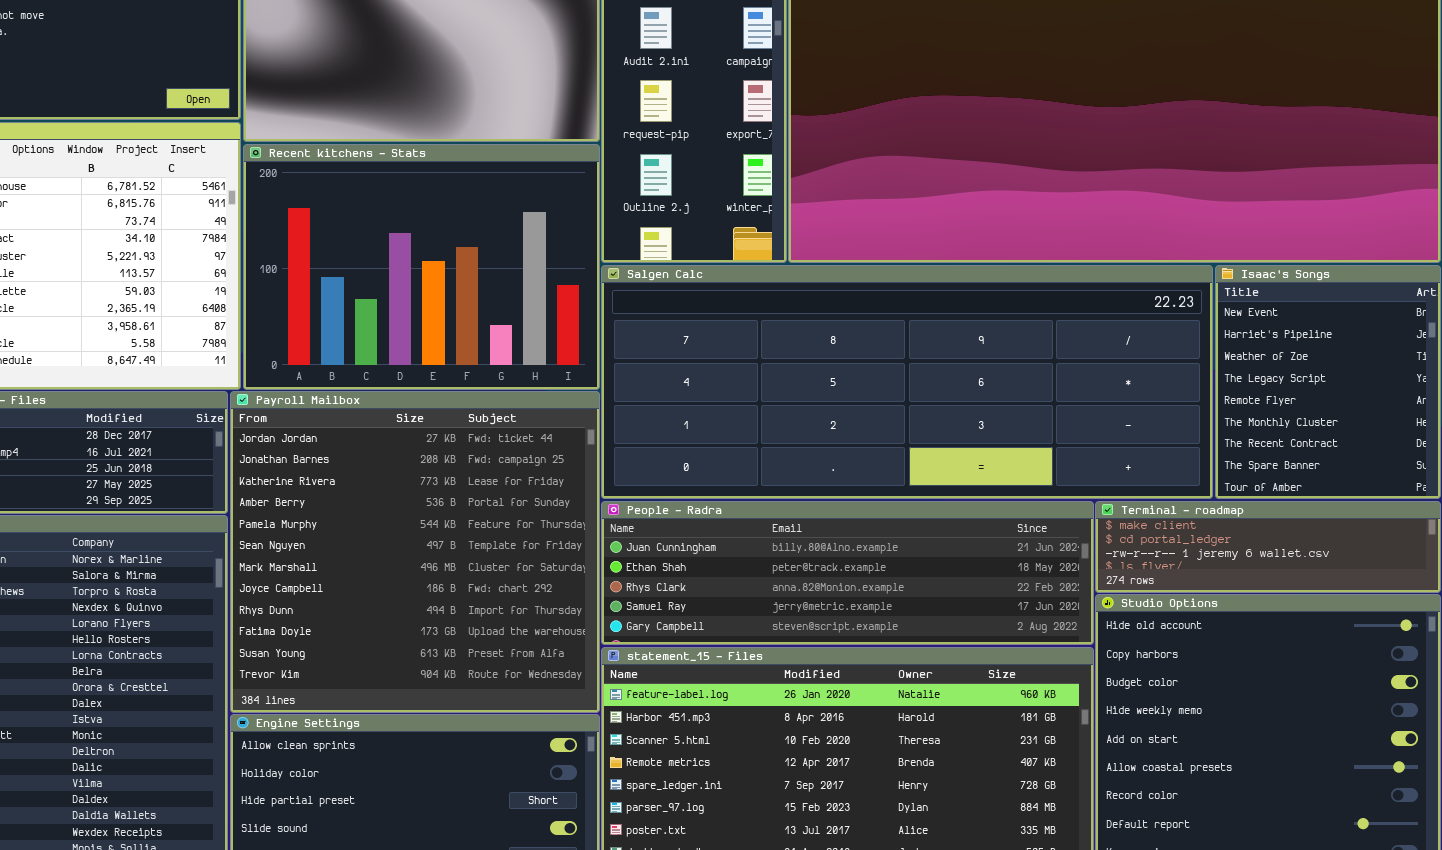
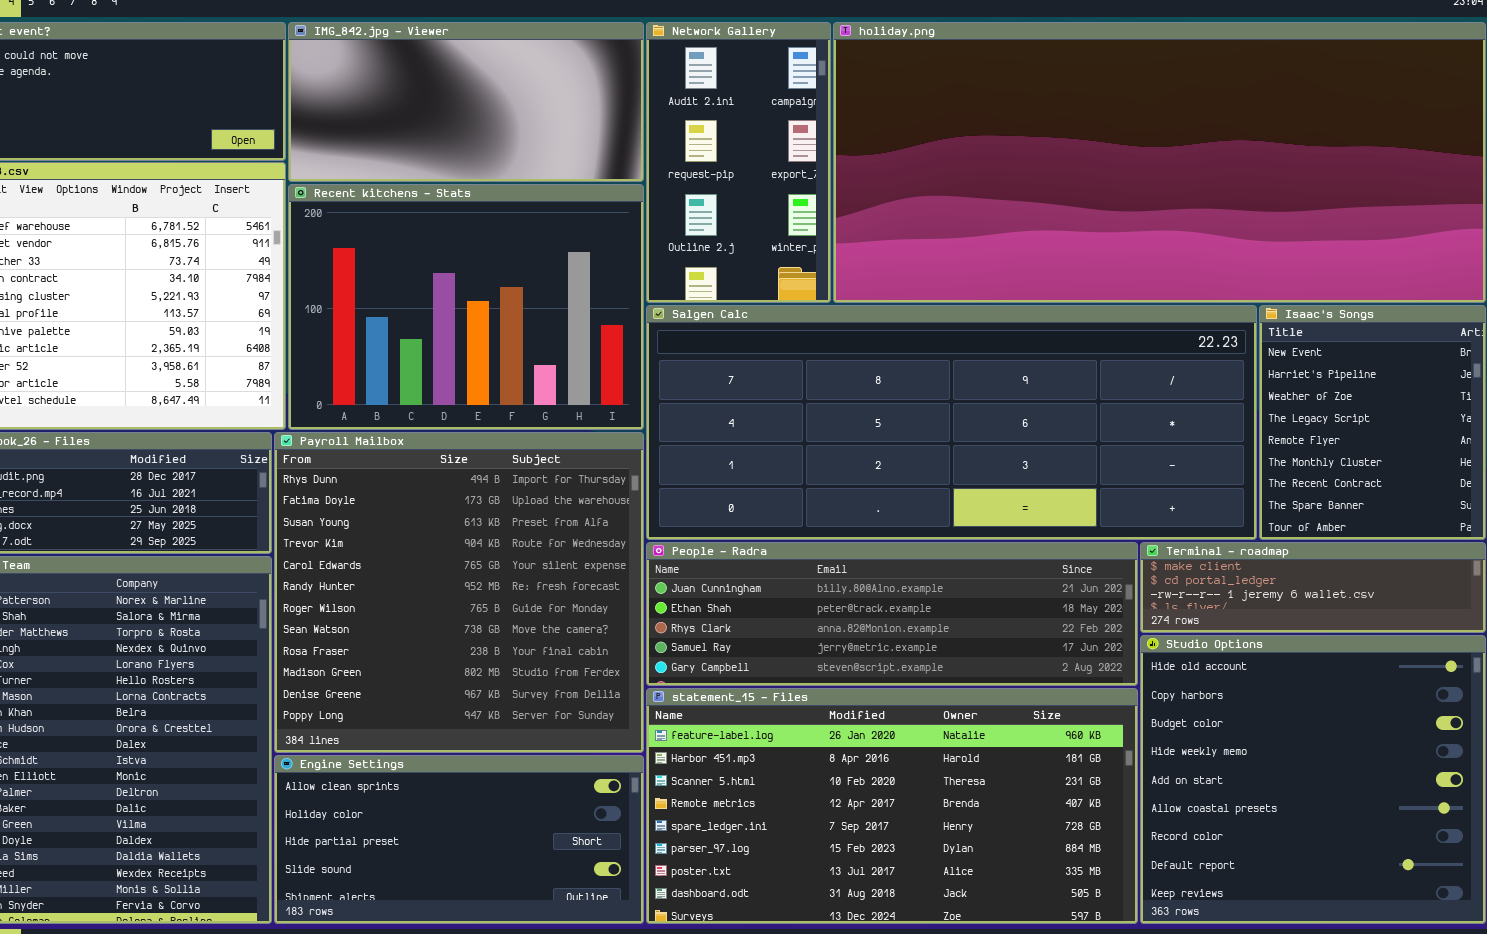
Payroll Mailbox: [230,391,600,713] -> [274,432,644,753], scrolled down 8 rows

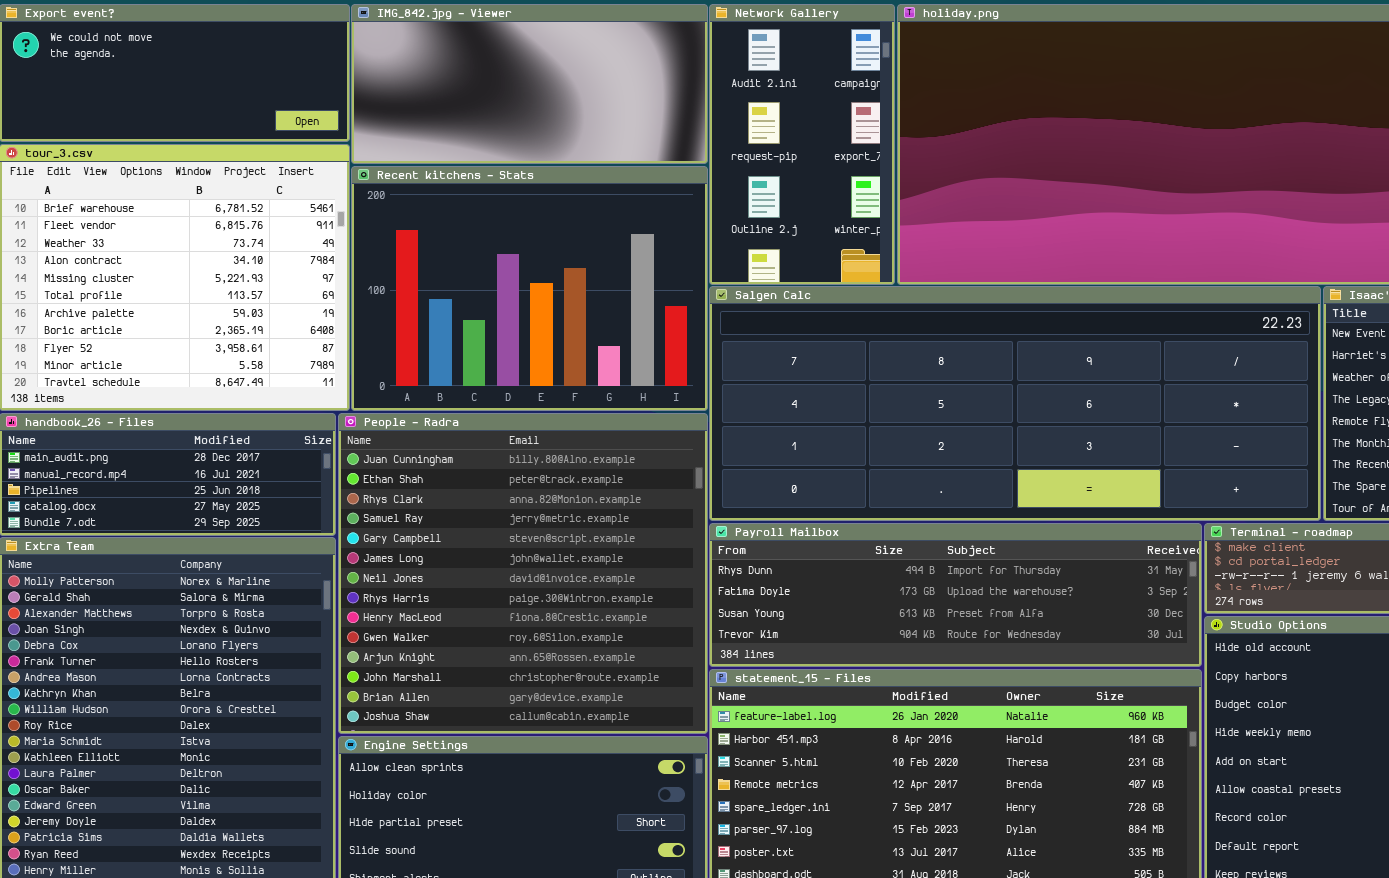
Payroll Mailbox: [274,432,644,753] -> [709,523,1202,667], moved, resized
People - Radra: [646,542,1138,686] -> [338,413,708,734], moved, resized

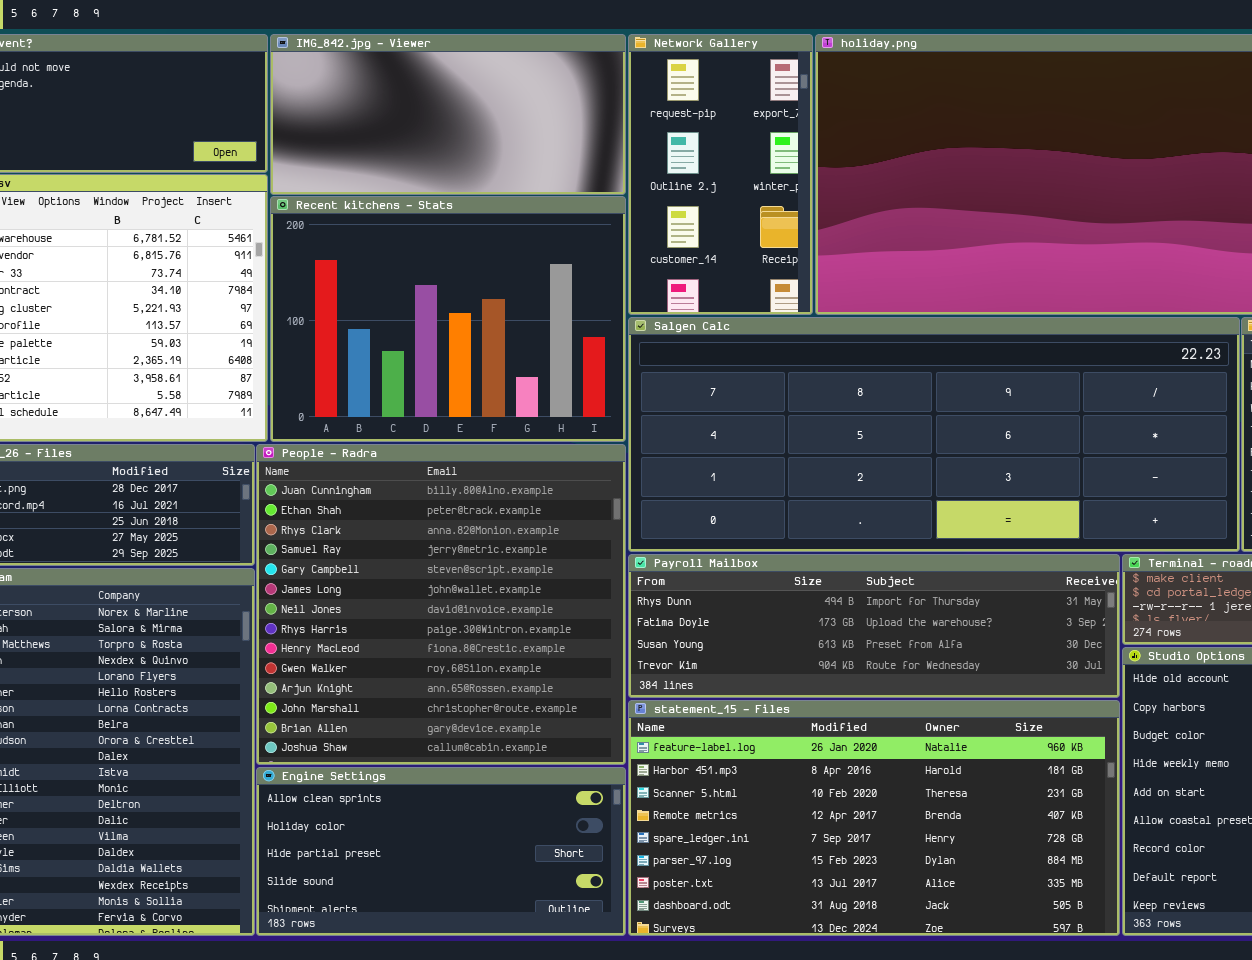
Network Gallery: [709,4,895,285] -> [628,34,813,315], scrolled down 1 row

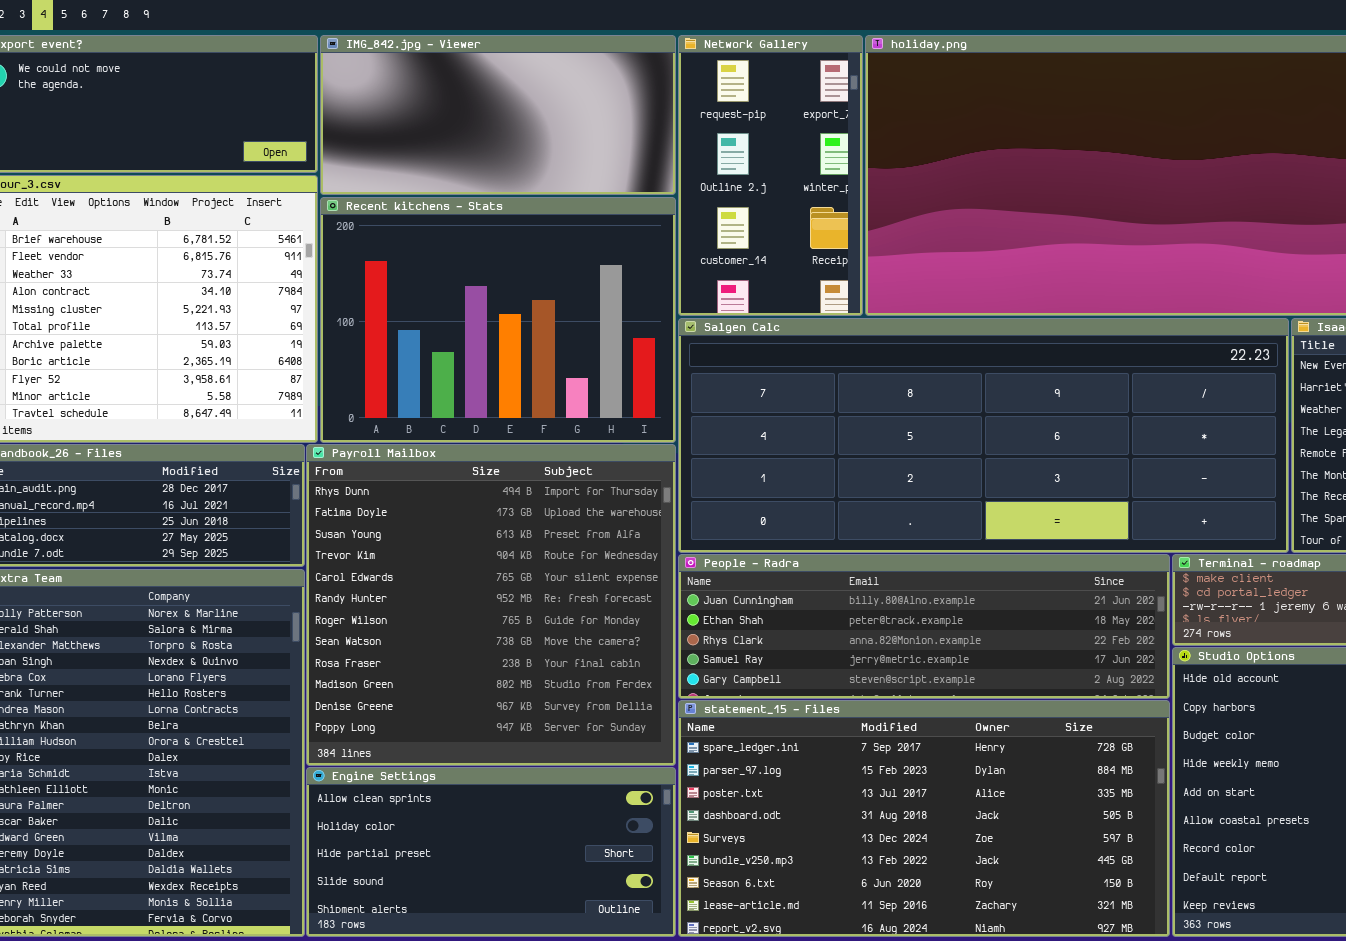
People - Radra: [256,444,626,765] -> [678,554,1170,699], moved, resized
Payroll Mailbox: [628,554,1120,698] -> [306,444,676,766], moved, resized
statement_15 - Files: [628,700,1120,936] -> [678,700,1170,937], scrolled down 4 rows

